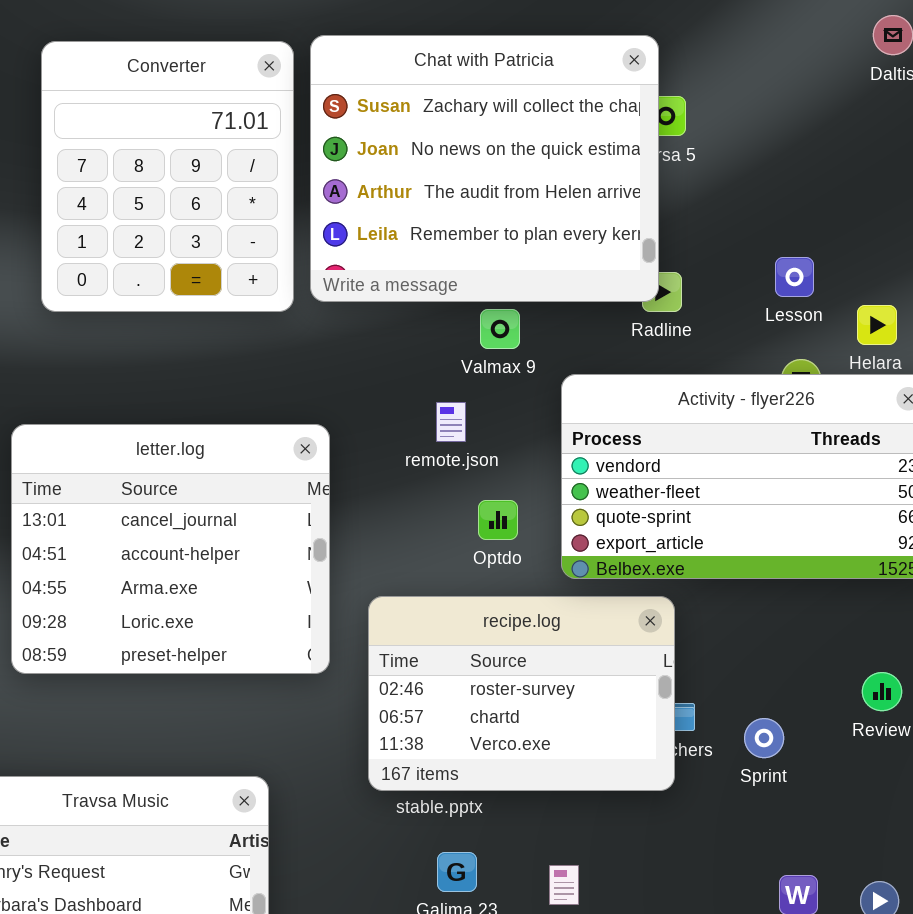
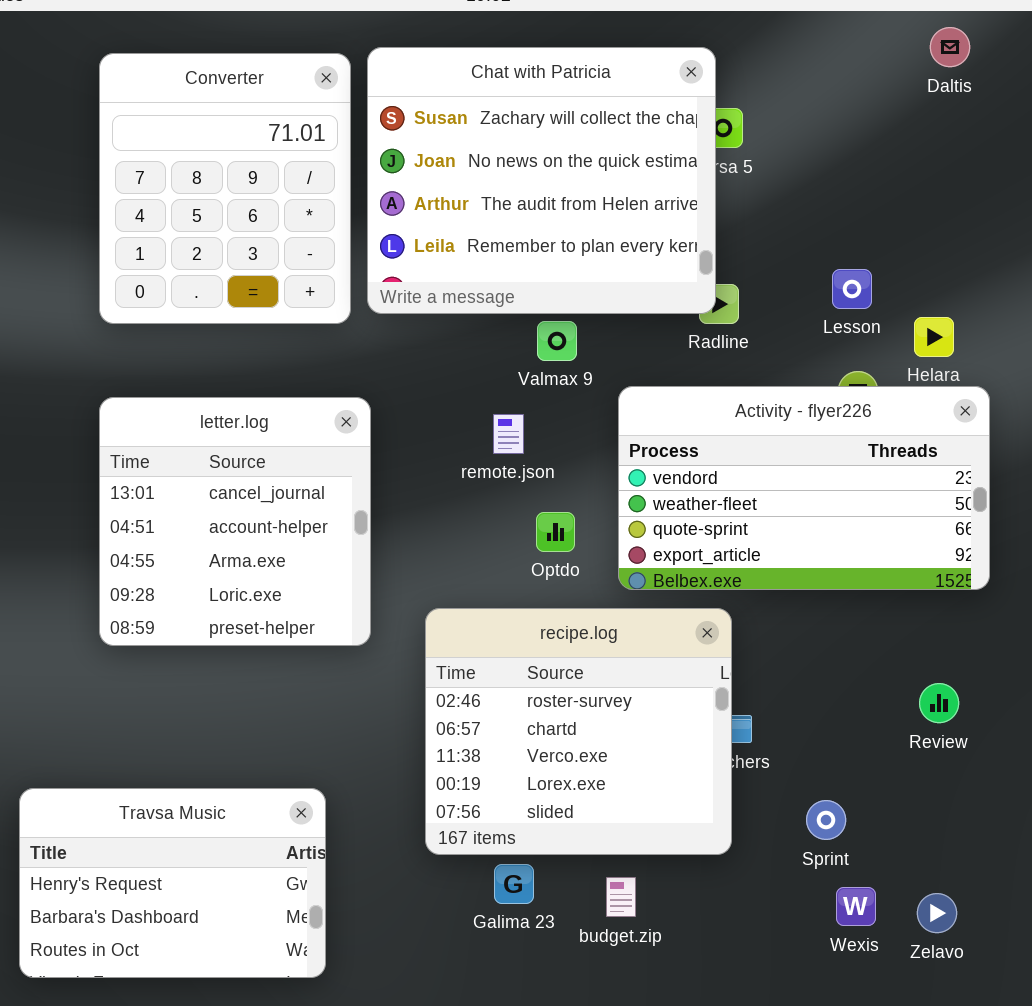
letter.log: [11,424,330,674] -> [99,397,371,646], moved, resized
recipe.log: [368,596,675,791] -> [425,608,732,855], resized
Sprint: [744,718,784,758] -> [806,800,846,840], moved

